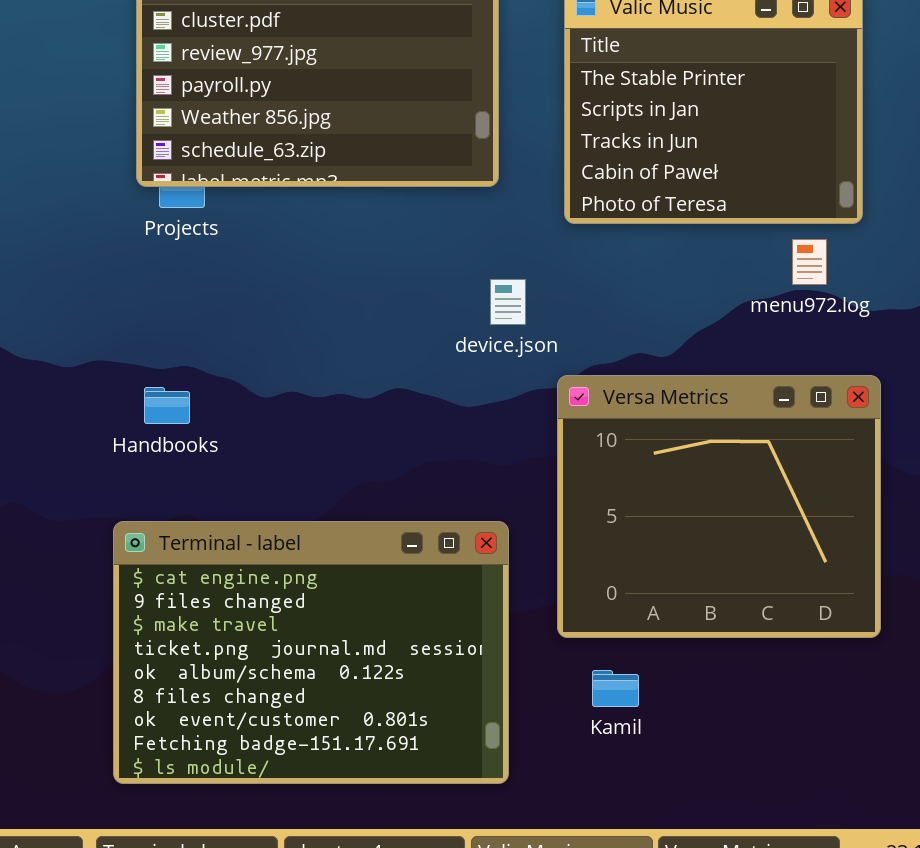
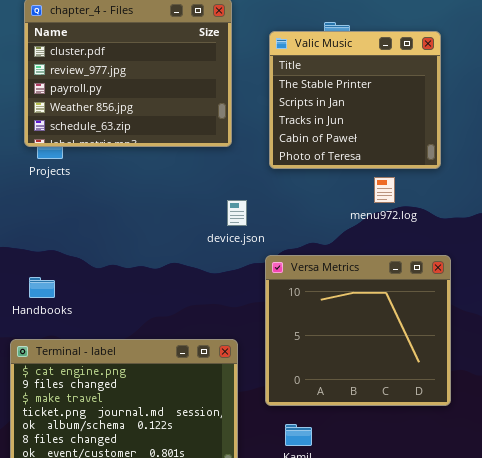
menu972.log: [792,239,827,285] -> [374,177,395,203], moved
Handbooks: [144,387,190,424] -> [29,277,55,298], moved

